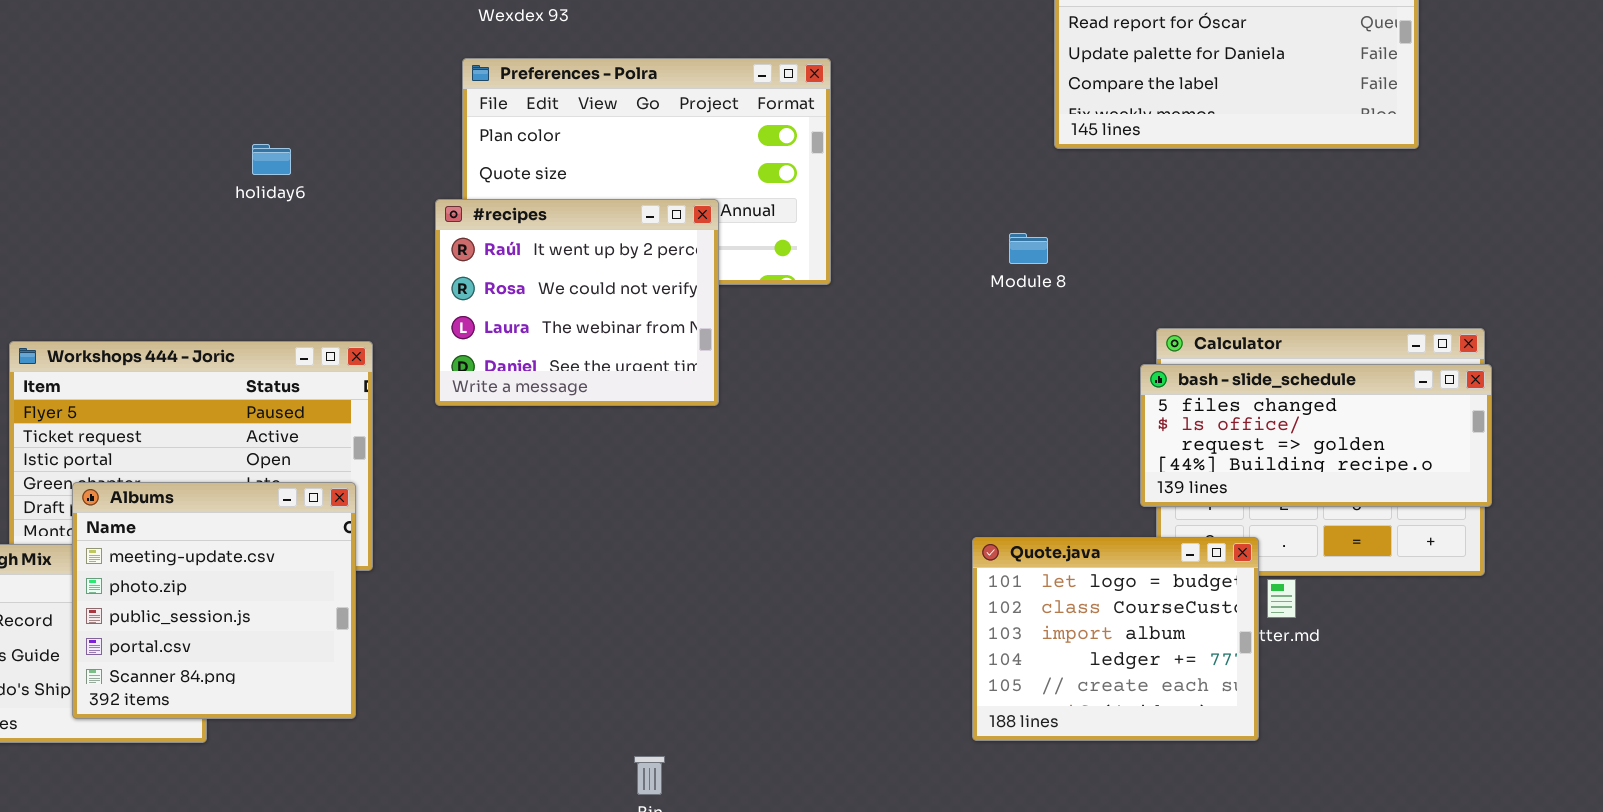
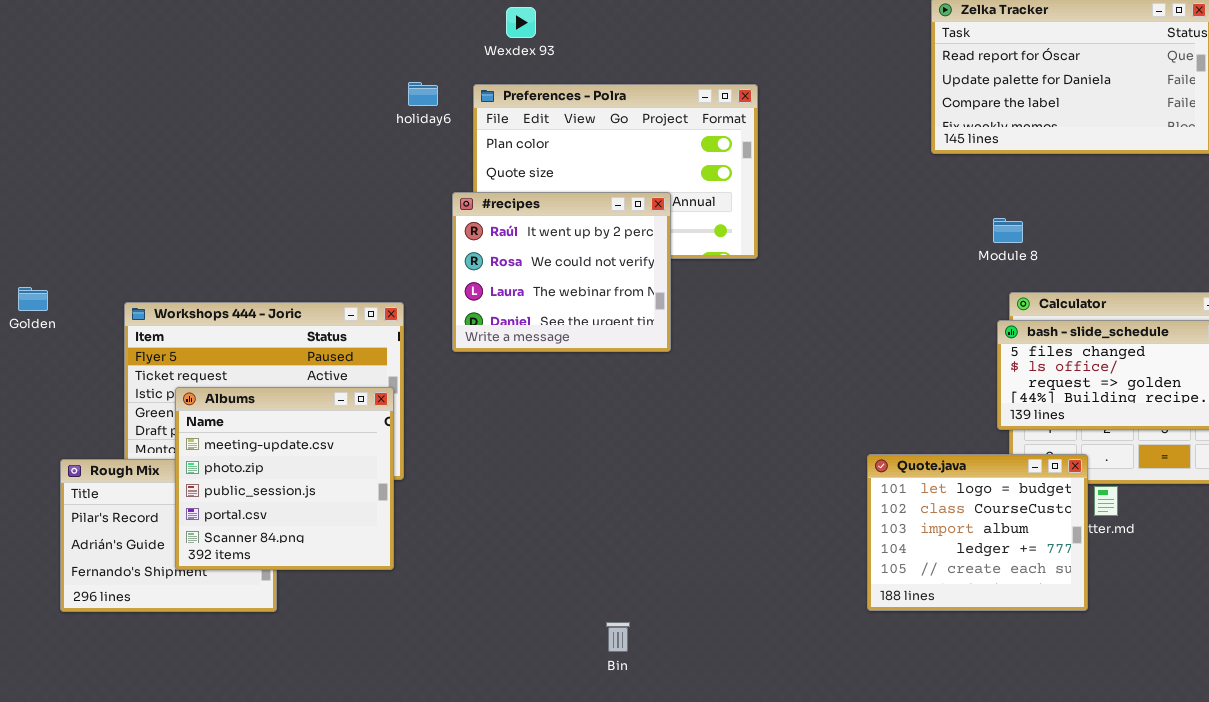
holiday6: [252,144,291,175] -> [408,82,438,106], moved
Module 8: [1009,233,1048,264] -> [993,218,1023,243], moved
Albums: [72,482,356,719] -> [175,387,394,570], moved

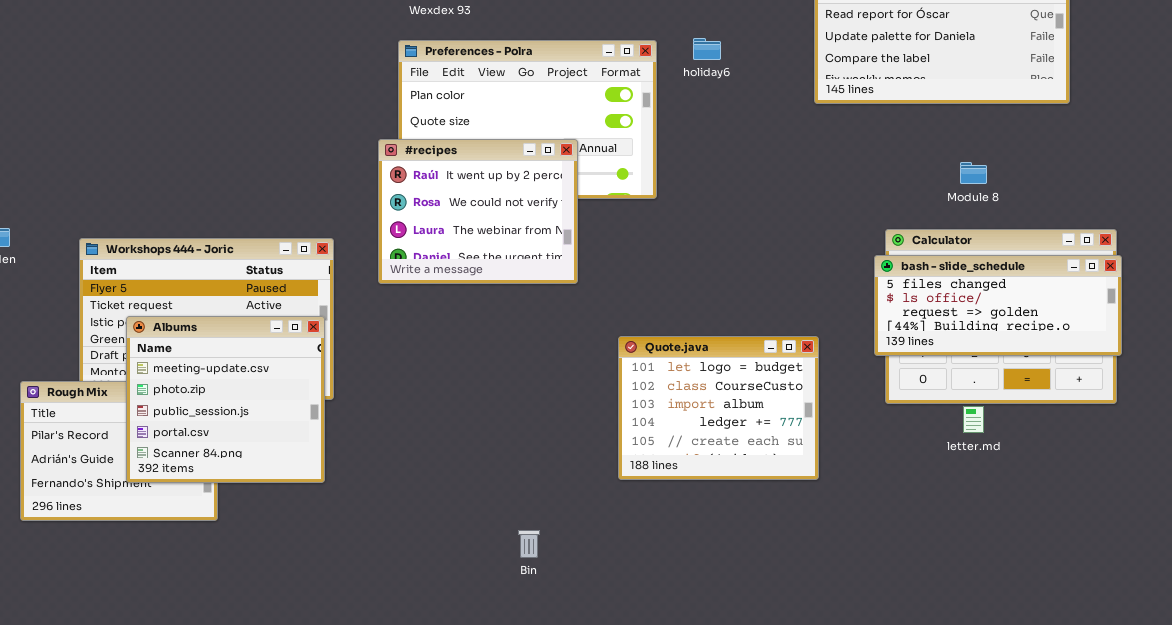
holiday6: [408,82,438,106] -> [693,38,721,60], moved
Module 8: [993,218,1023,243] -> [960,162,987,184], moved
Quote.java: [867,454,1088,611] -> [618,336,819,480], moved

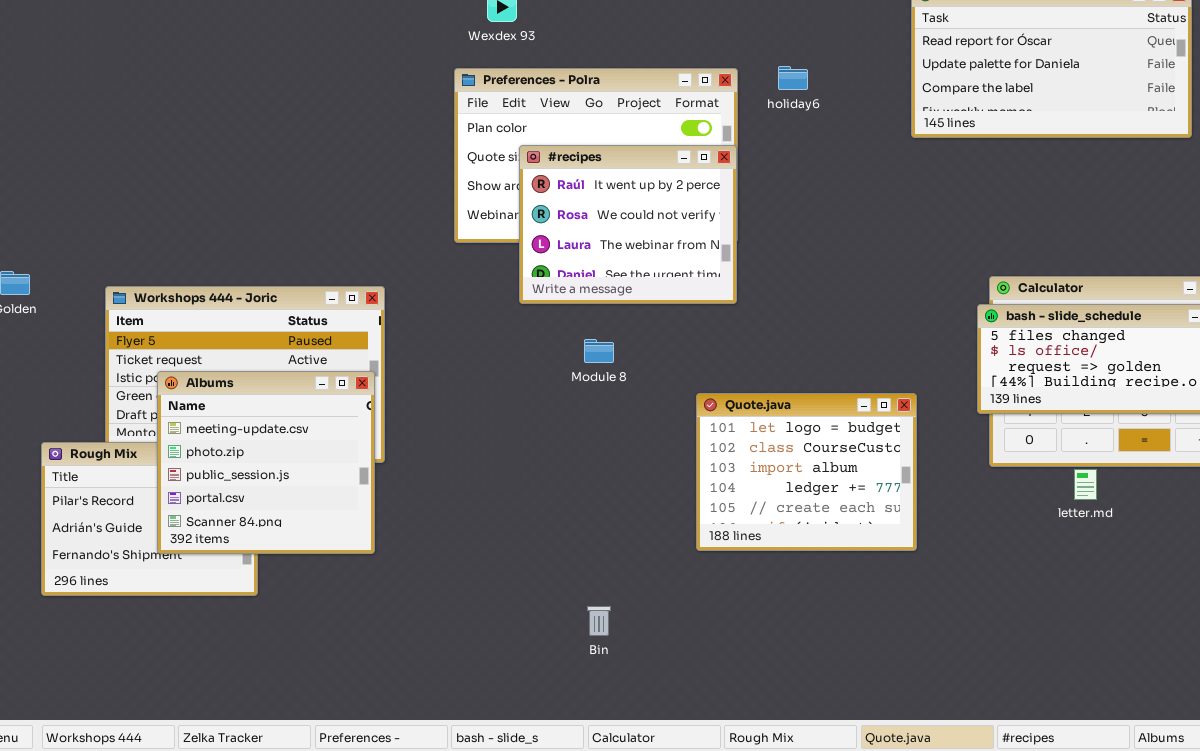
#recipes: [378,139,578,284] -> [519,145,737,304], moved
Module 8: [960,162,987,184] -> [584,339,614,363], moved

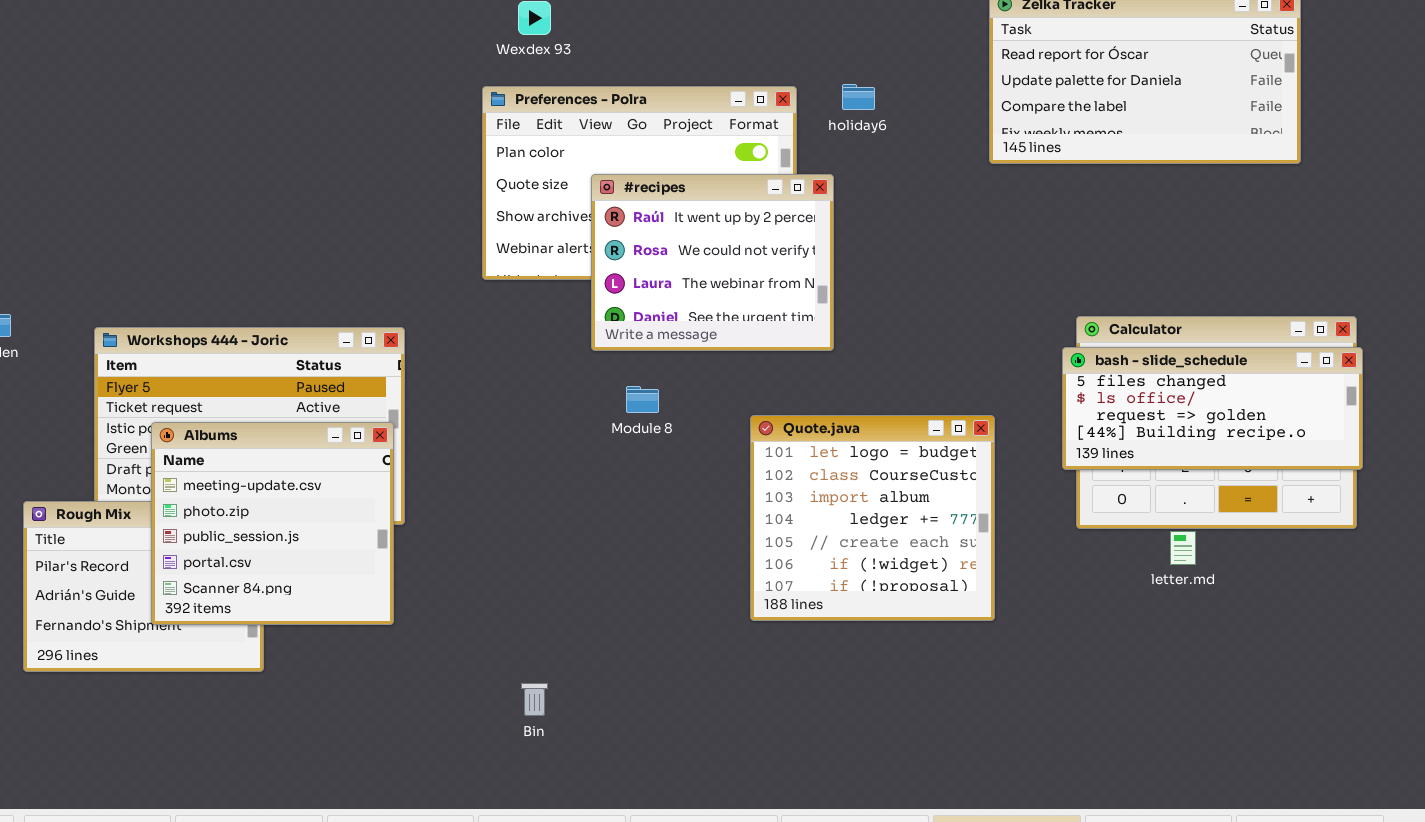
#recipes: [519,145,737,304] -> [591,174,834,351], moved
Quote.java: [696,393,917,551] -> [750,415,995,621], resized
Bin: [587,606,611,636] -> [521,683,548,716], moved

